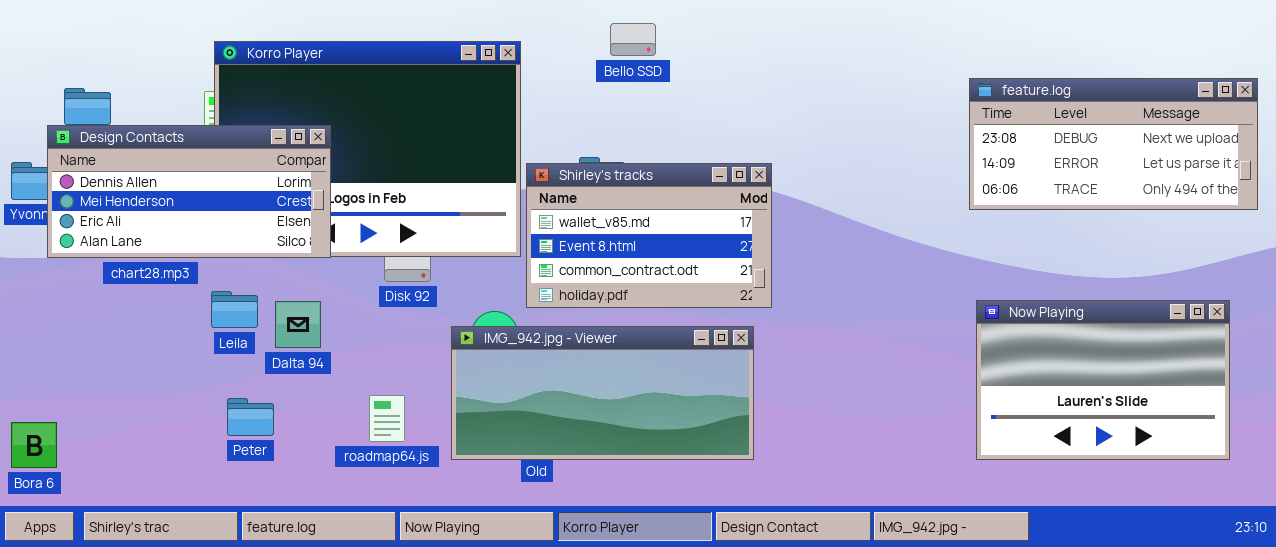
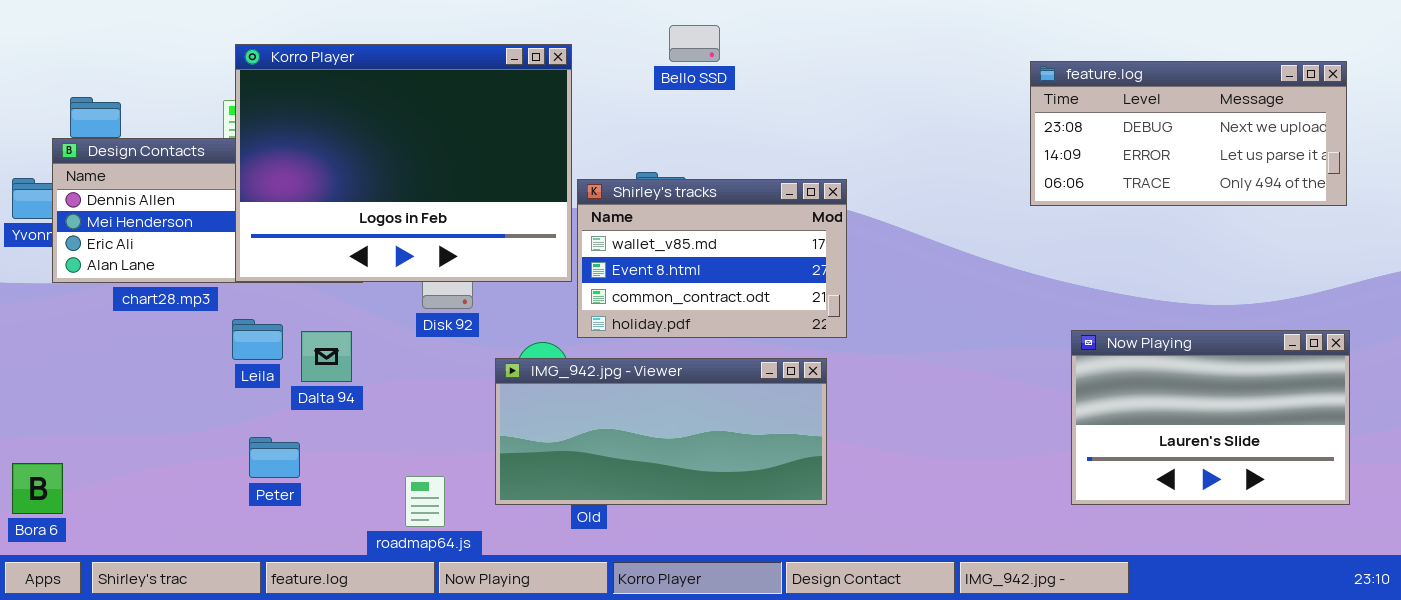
Korro Player: [214,41,521,257] -> [235,44,572,282], raised
feature.log: [969,78,1258,210] -> [1030,61,1347,206], moved
roadmap64.js: [369,395,405,442] -> [405,476,445,527], moved

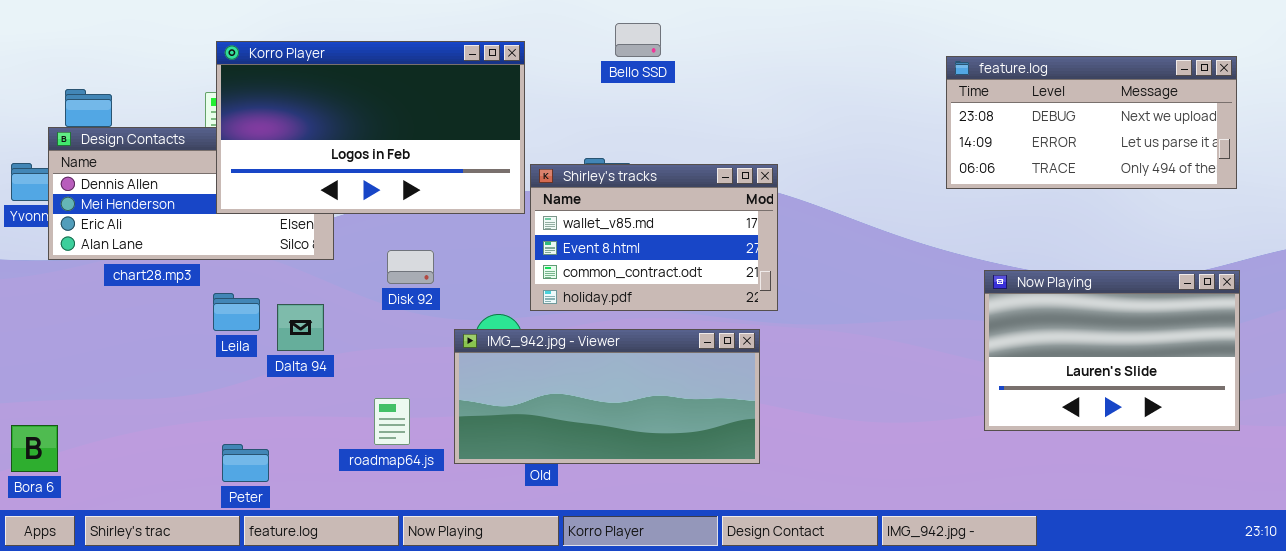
Korro Player: [235,44,572,282] -> [216,41,525,214], resized
Now Playing: [1071,330,1350,505] -> [984,270,1240,431], moved
Peter: [249,437,300,478] -> [222,444,269,482], moved
roadmap64.js: [405,476,445,527] -> [374,398,410,445], moved

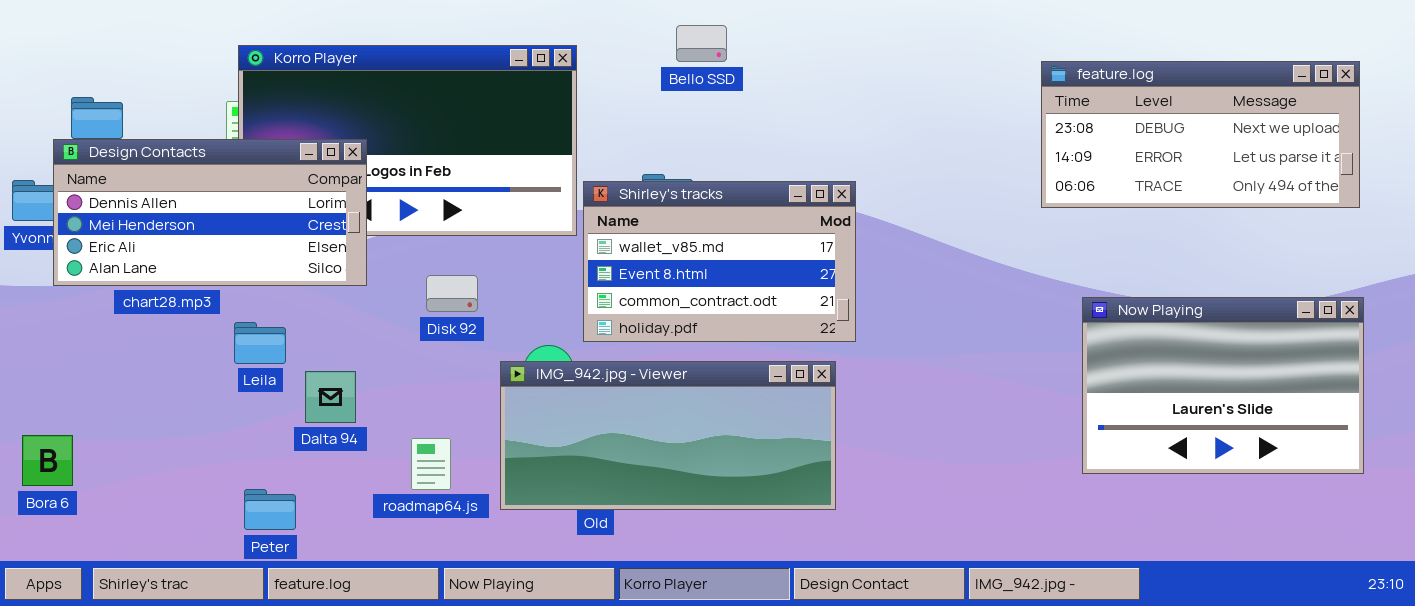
Design Contacts: [48,127,334,260] -> [53,139,367,286], raised
Dalta 94: [277,304,324,351] -> [305,371,356,423], moved
Bora 6: [11,425,58,472] -> [22,435,73,486], moved

